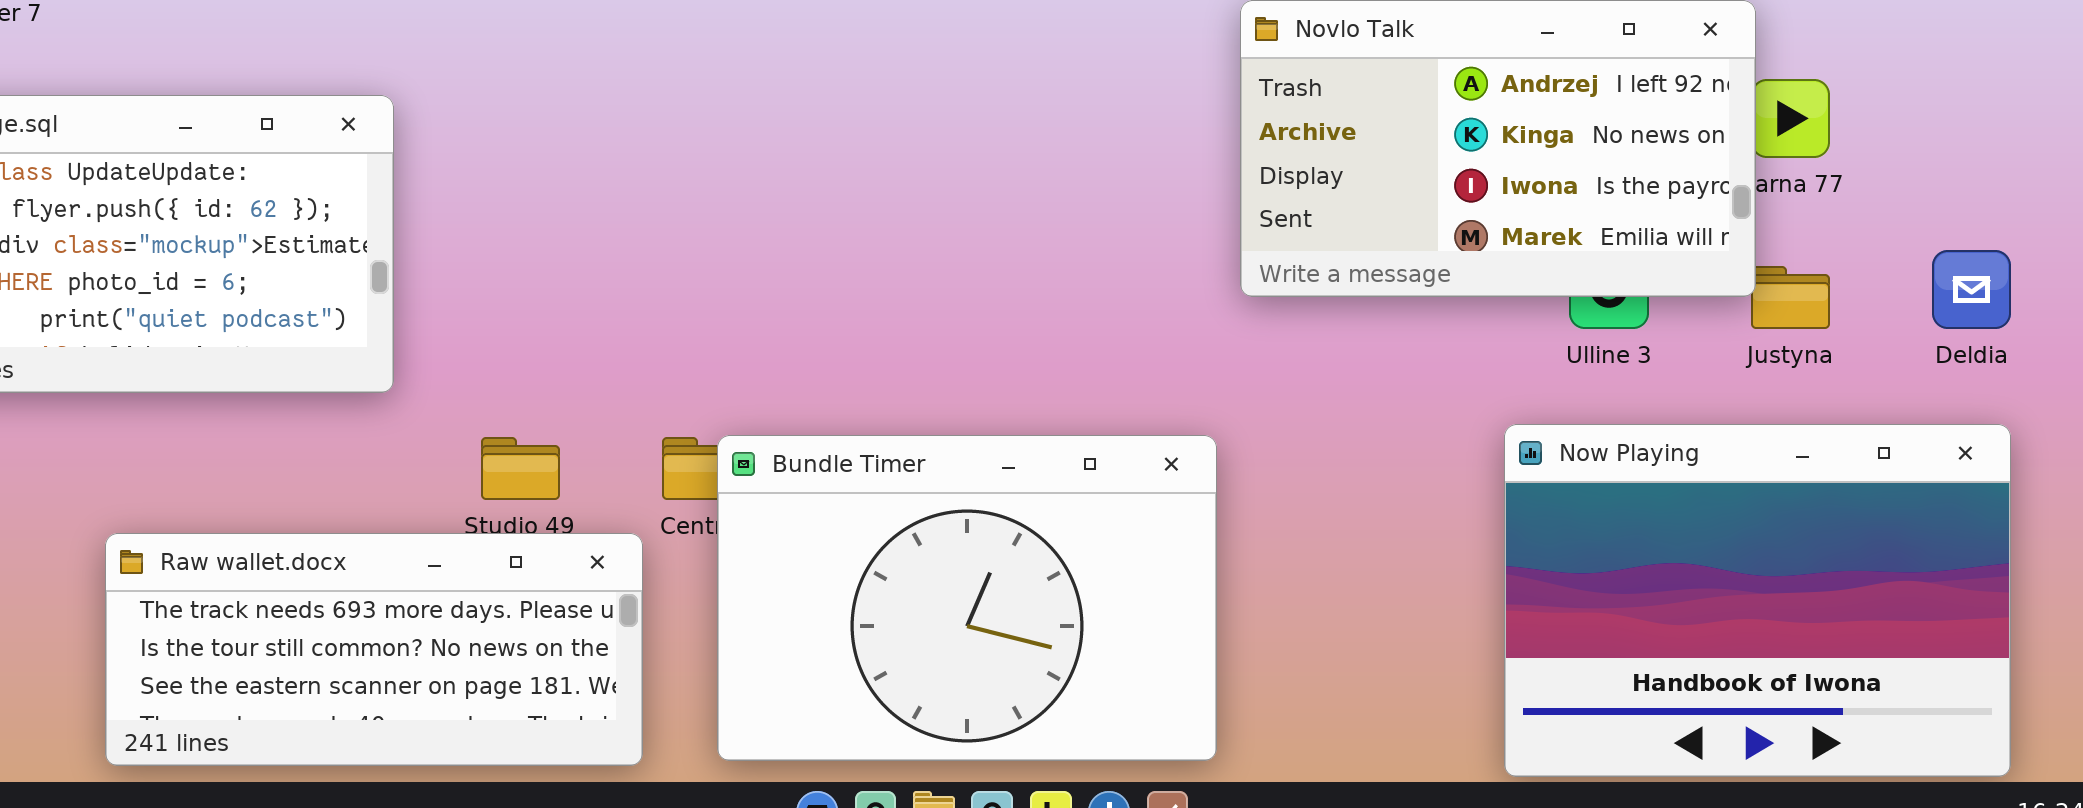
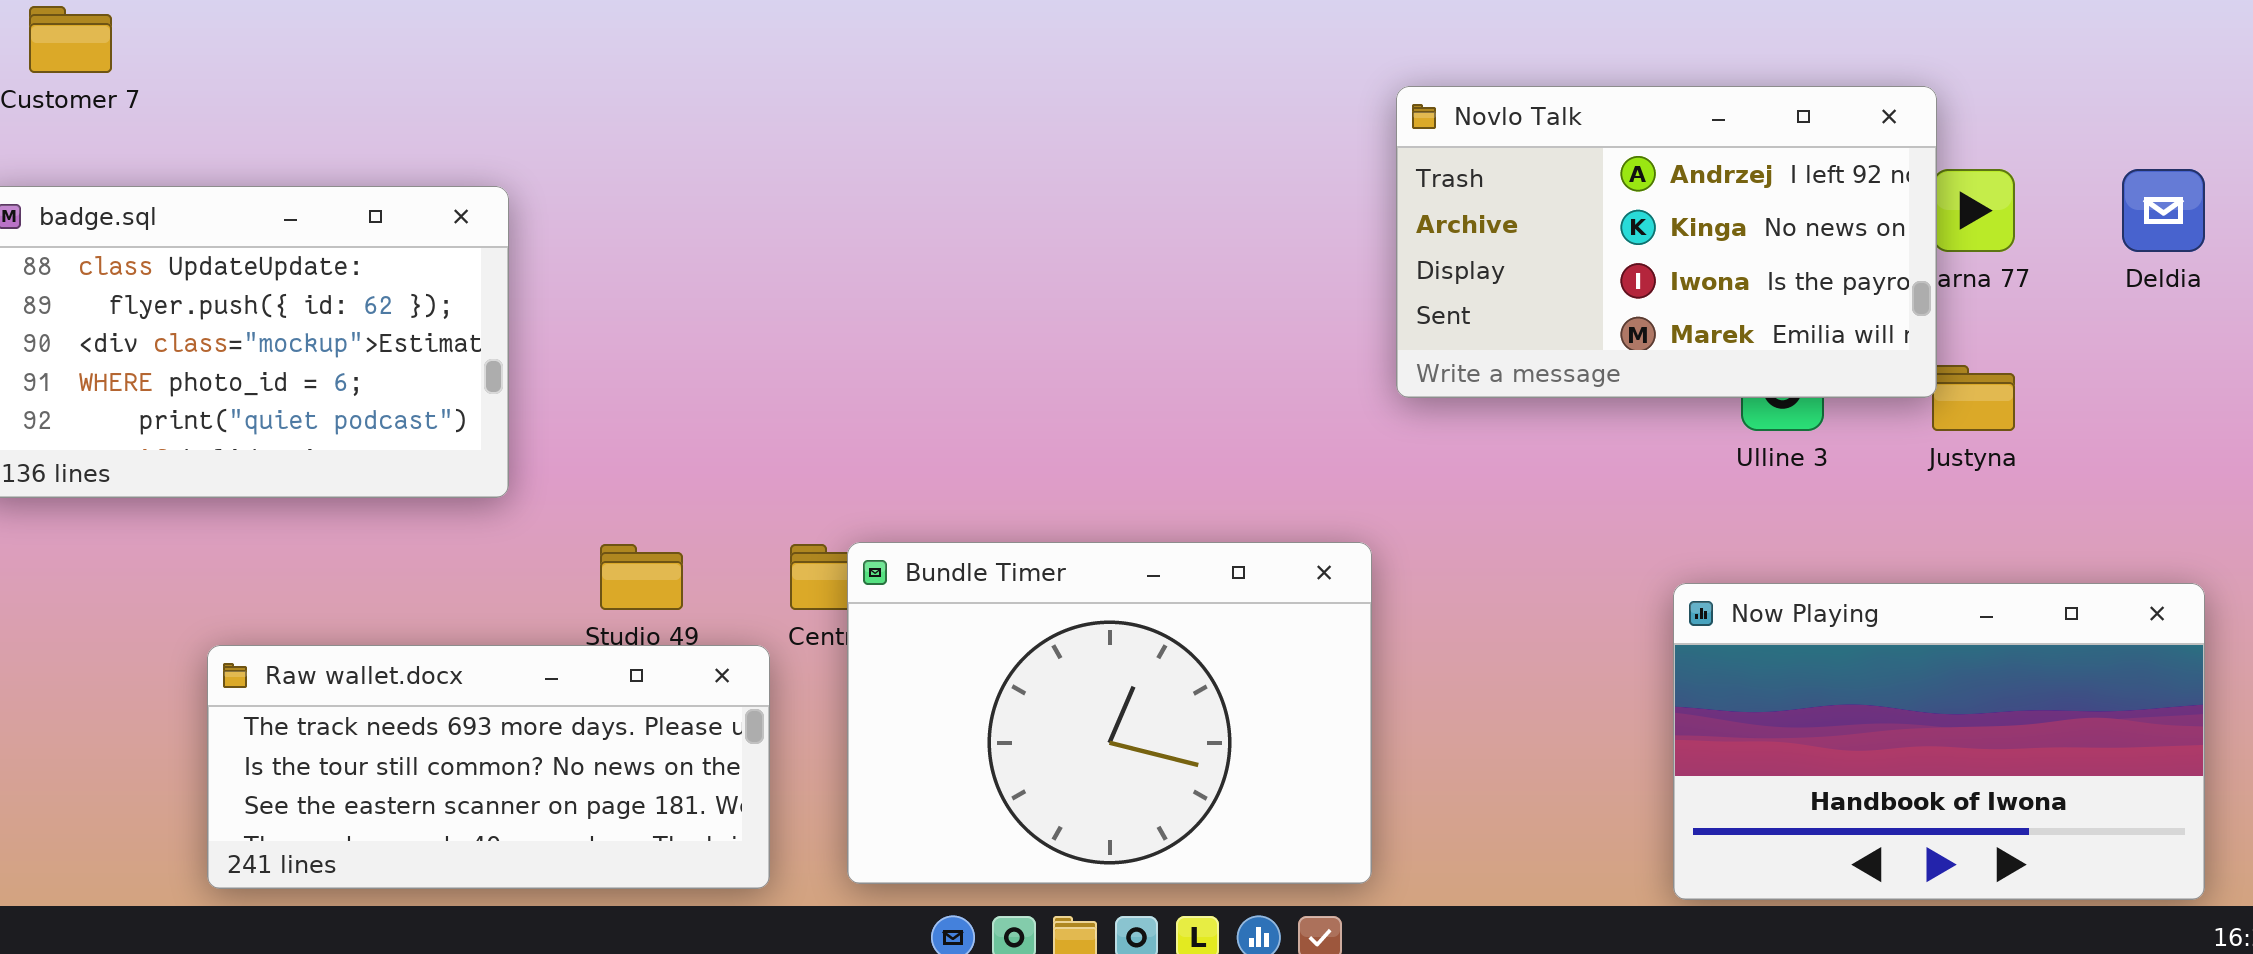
Deldia: [1932,250,2011,329] -> [2122,169,2205,252], moved
Now Playing: [1504,424,2011,777] -> [1673,583,2205,900], resized

